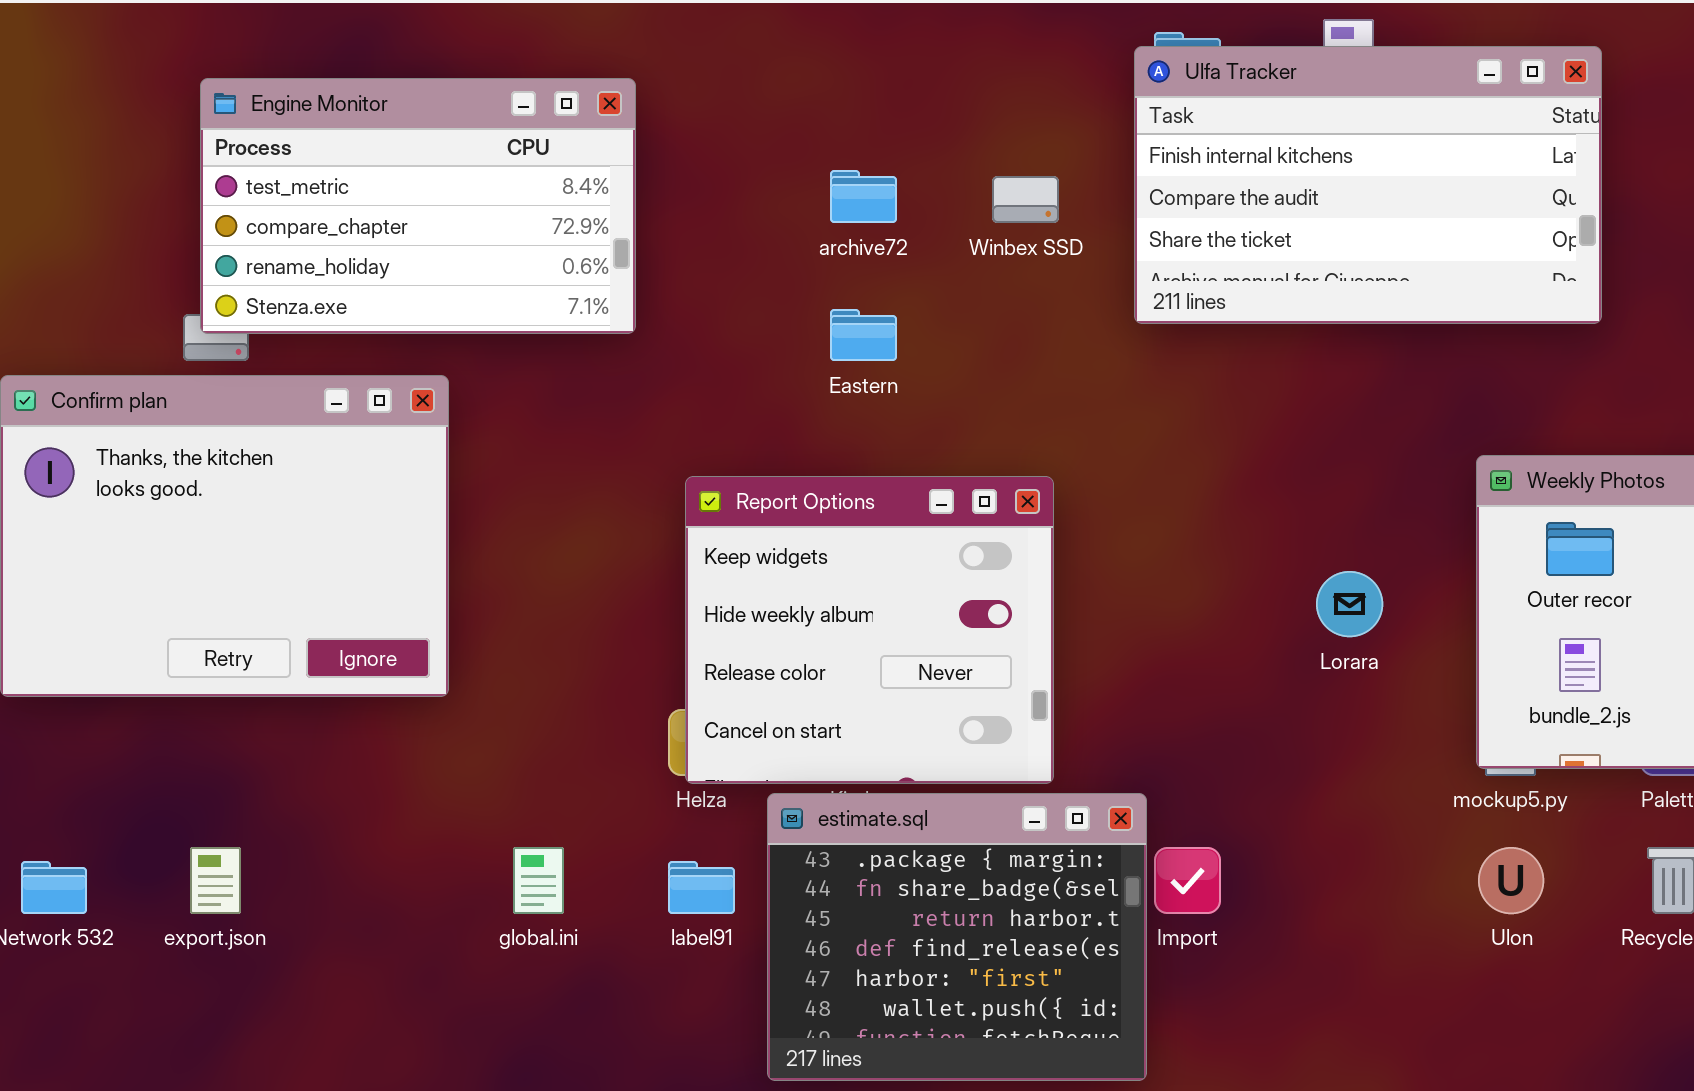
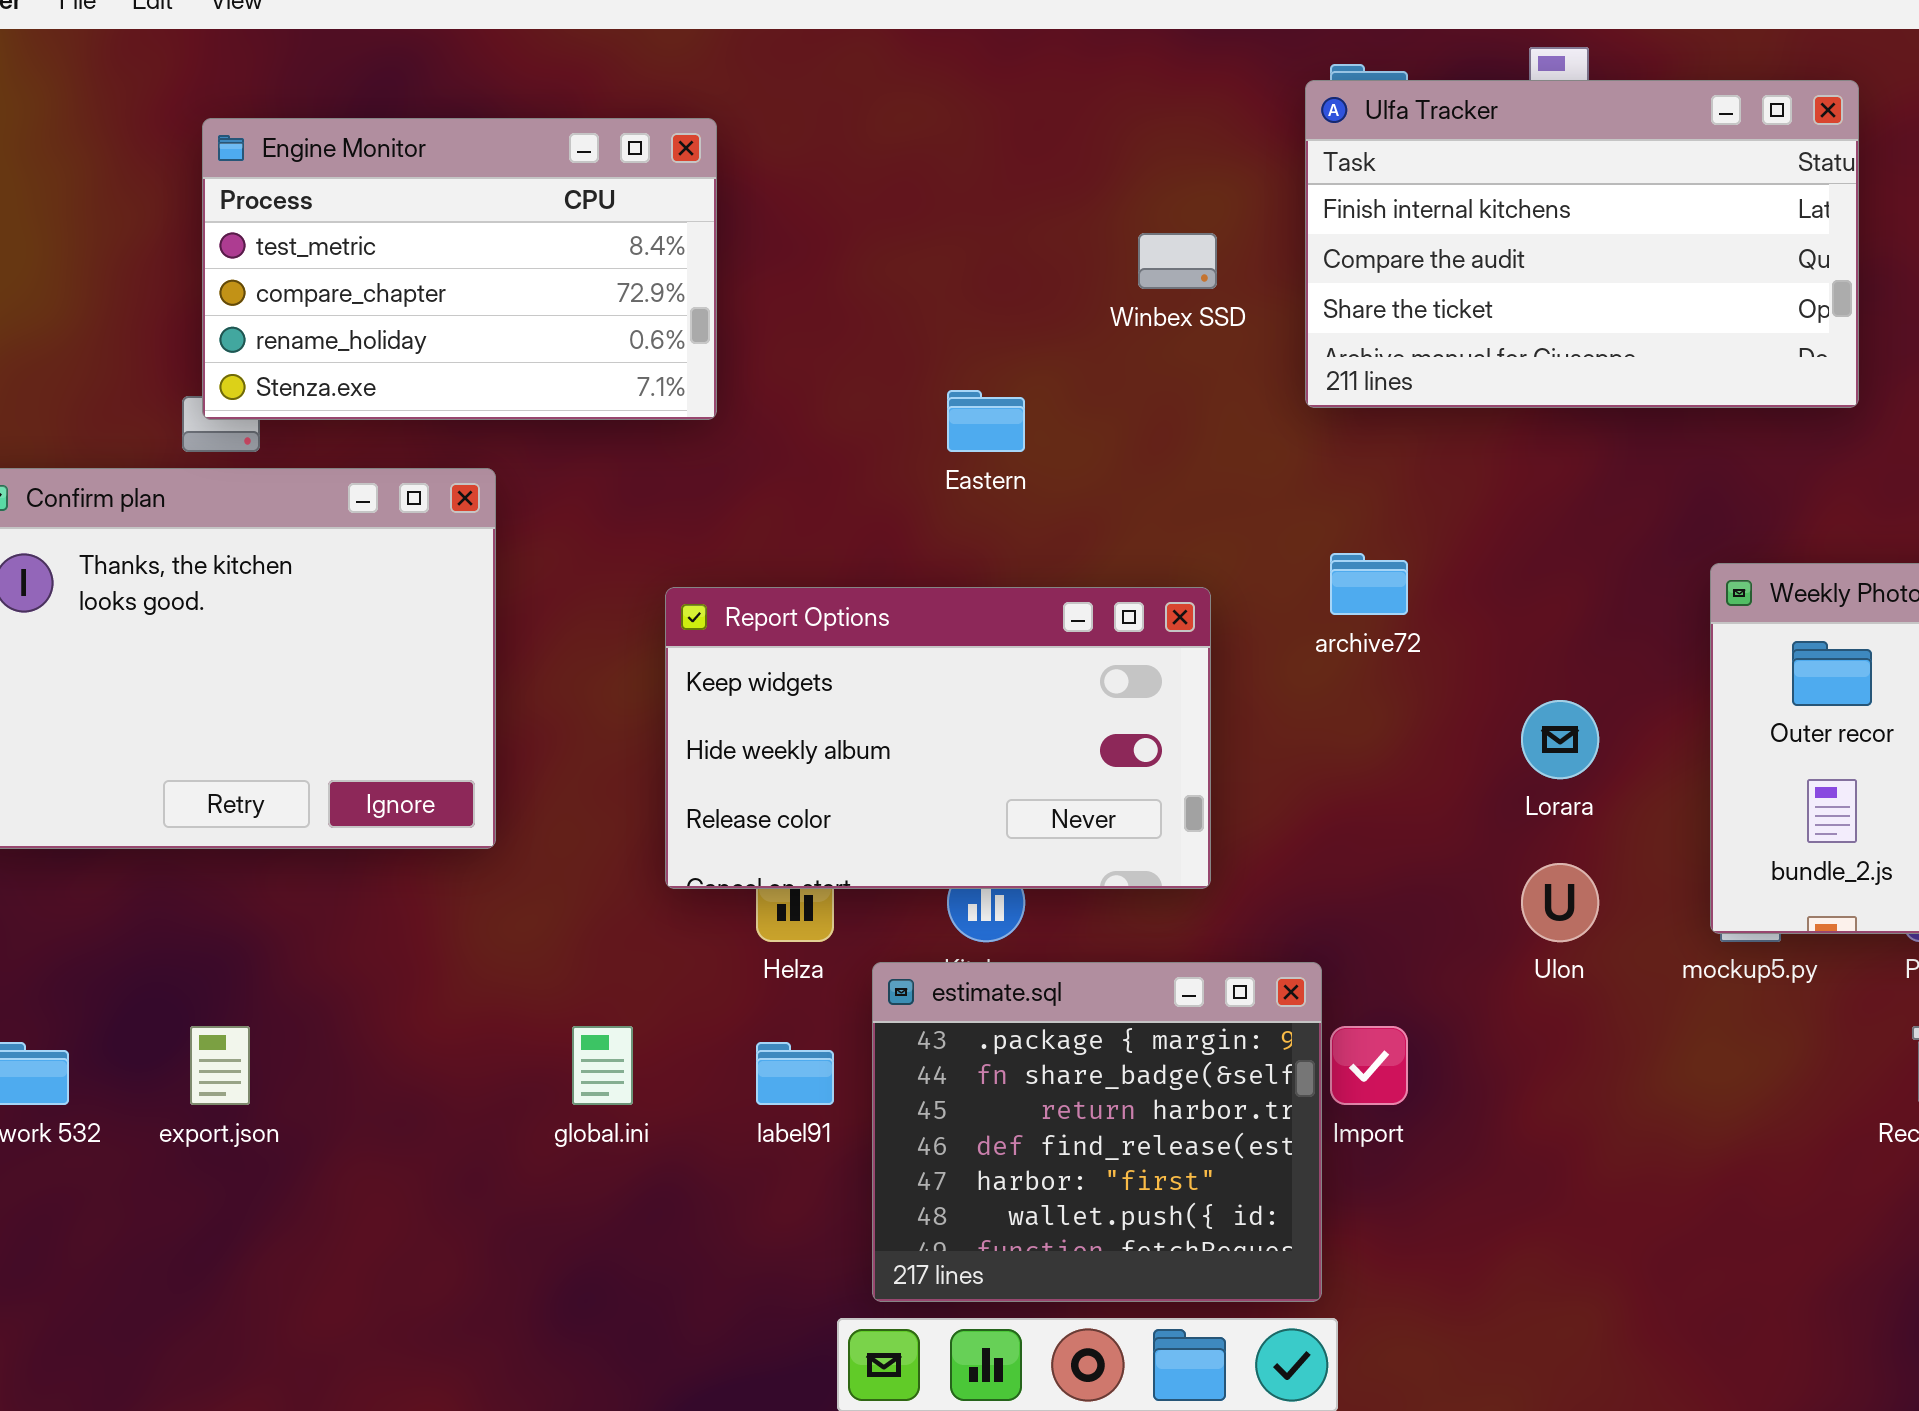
archive72: [830,170,897,223] -> [1330,553,1408,615], moved
Report Options: [685,476,1054,784] -> [665,587,1211,889], resized
Ulon: [1478,847,1544,914] -> [1521,863,1599,942], moved

